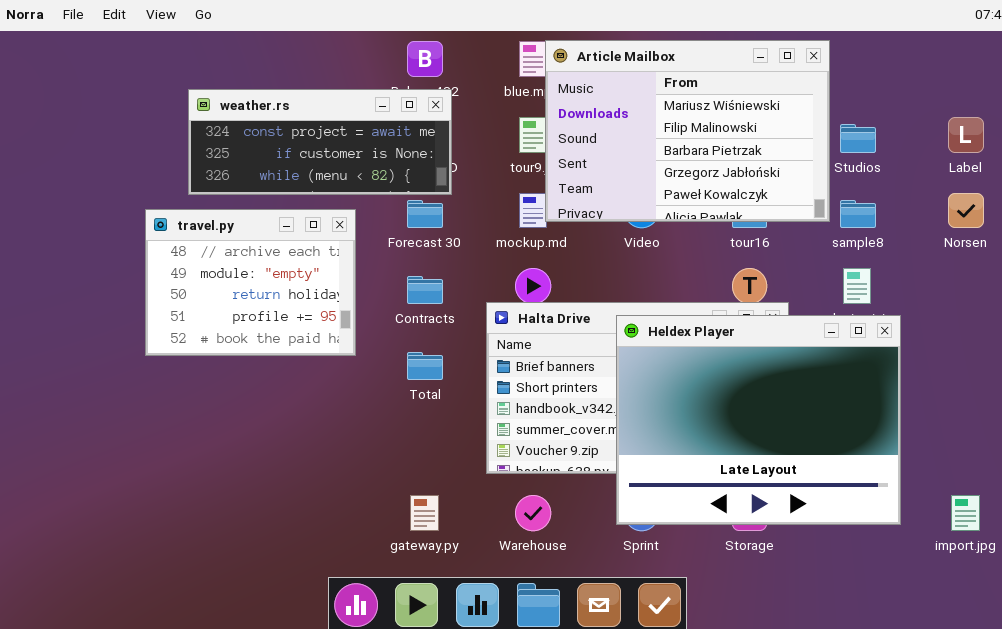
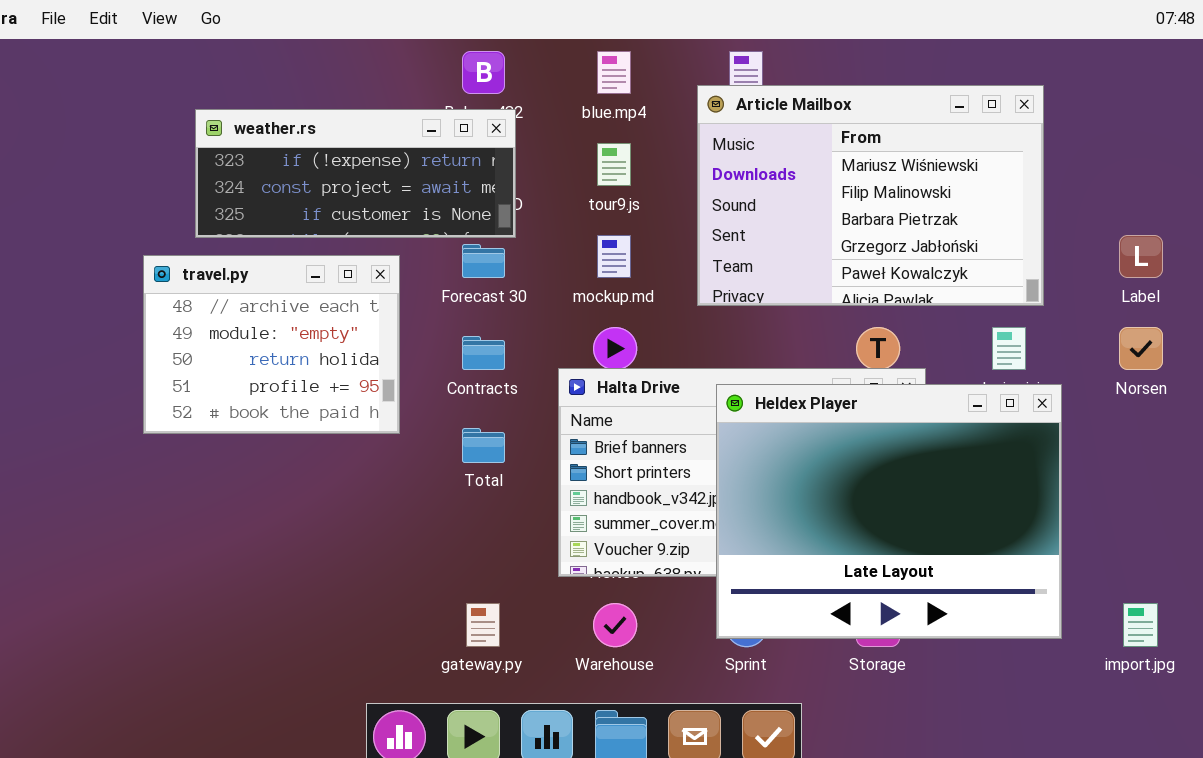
Article Mailbox: [545,40,830,222] -> [697,85,1044,306], moved
weather.rs: [188,89,452,195] -> [195,109,516,238], scrolled up 1 row
Label: [948,117,984,153] -> [1119,235,1163,278], moved
Norsen: [948,193,984,228] -> [1119,327,1163,370], moved

